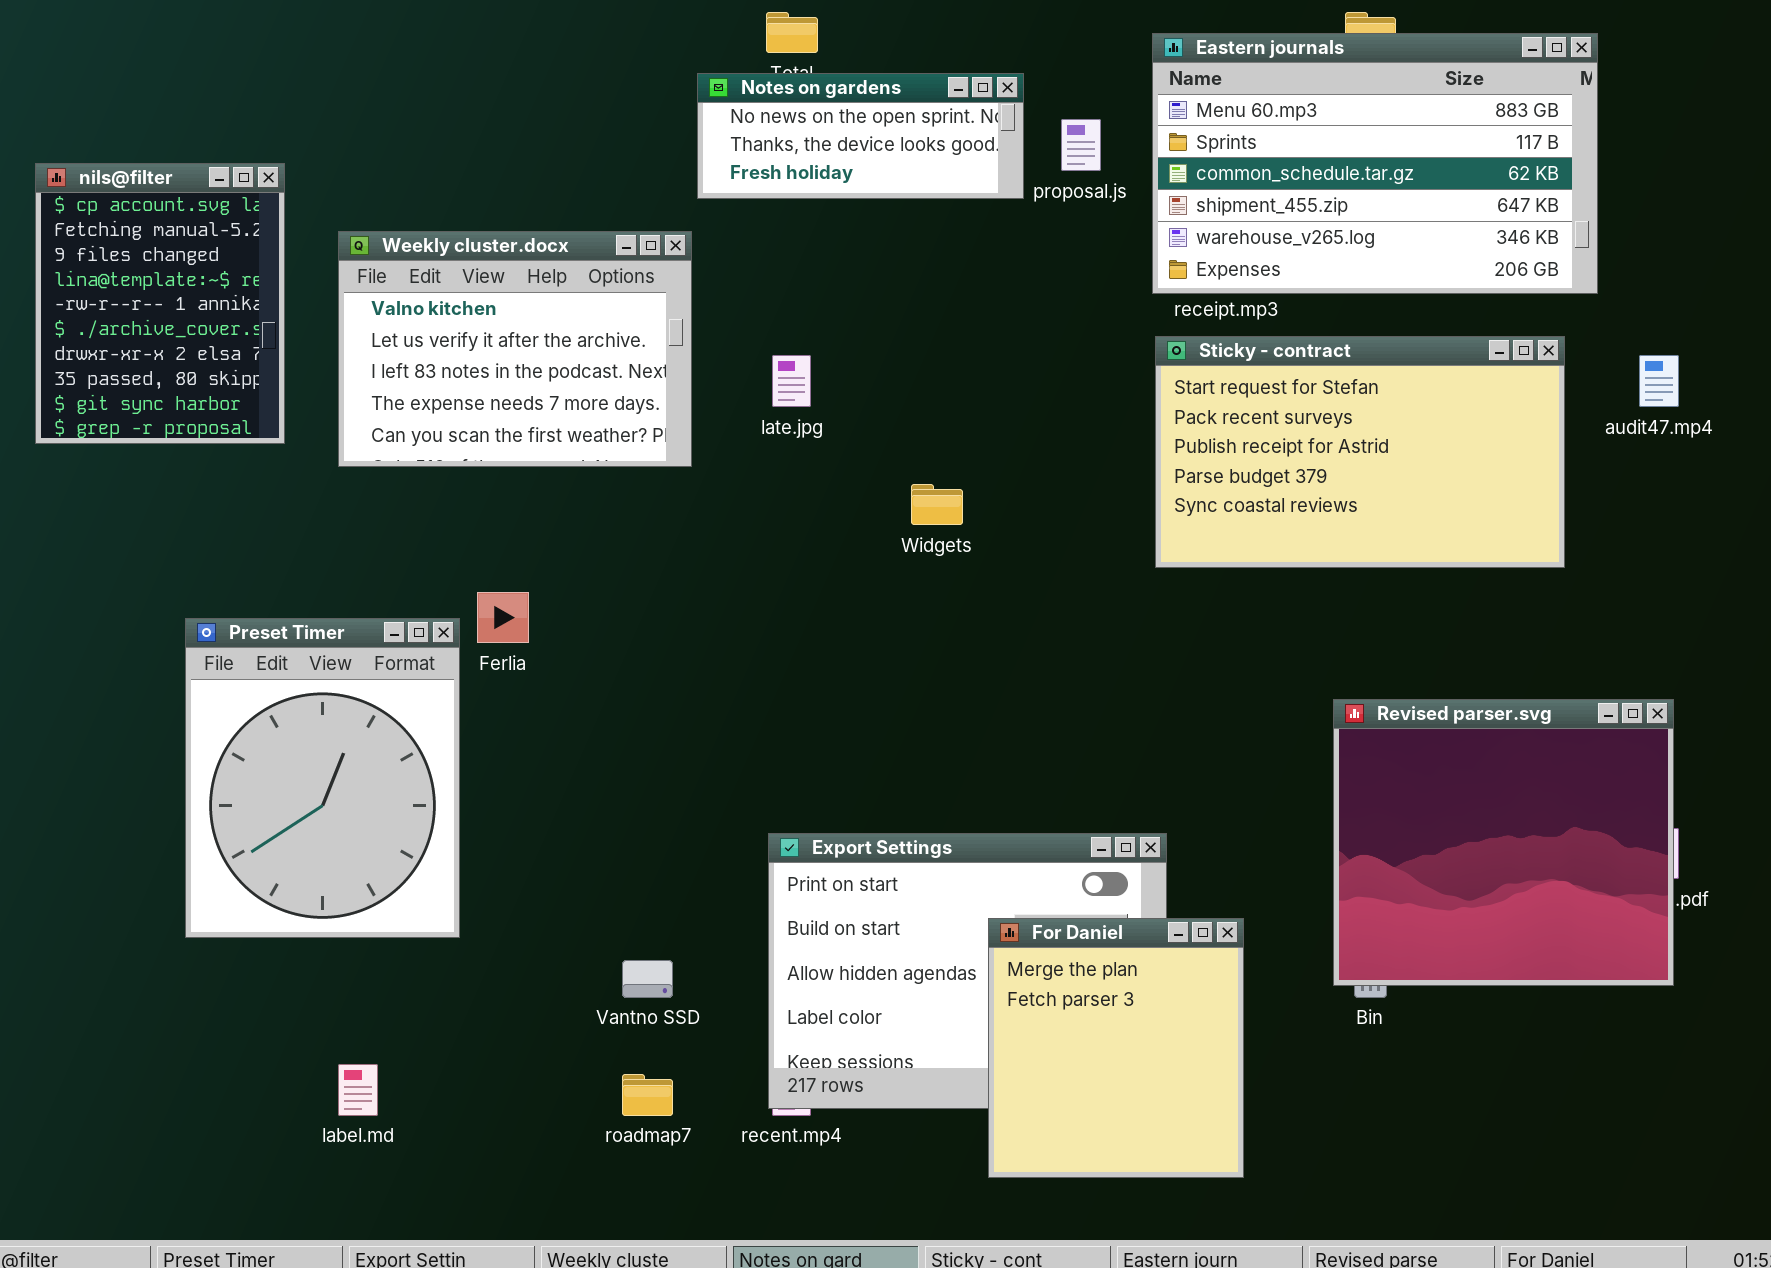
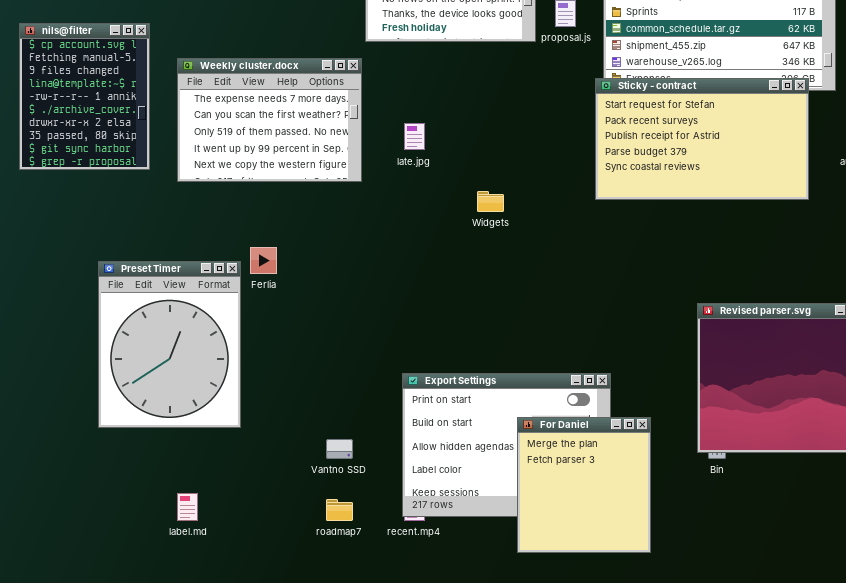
Weekly cluster.docx: [338,231,692,467] -> [177,58,362,182], scrolled down 3 rows
Sticky - contract: [1155,336,1565,568] -> [595,78,809,200], moved

